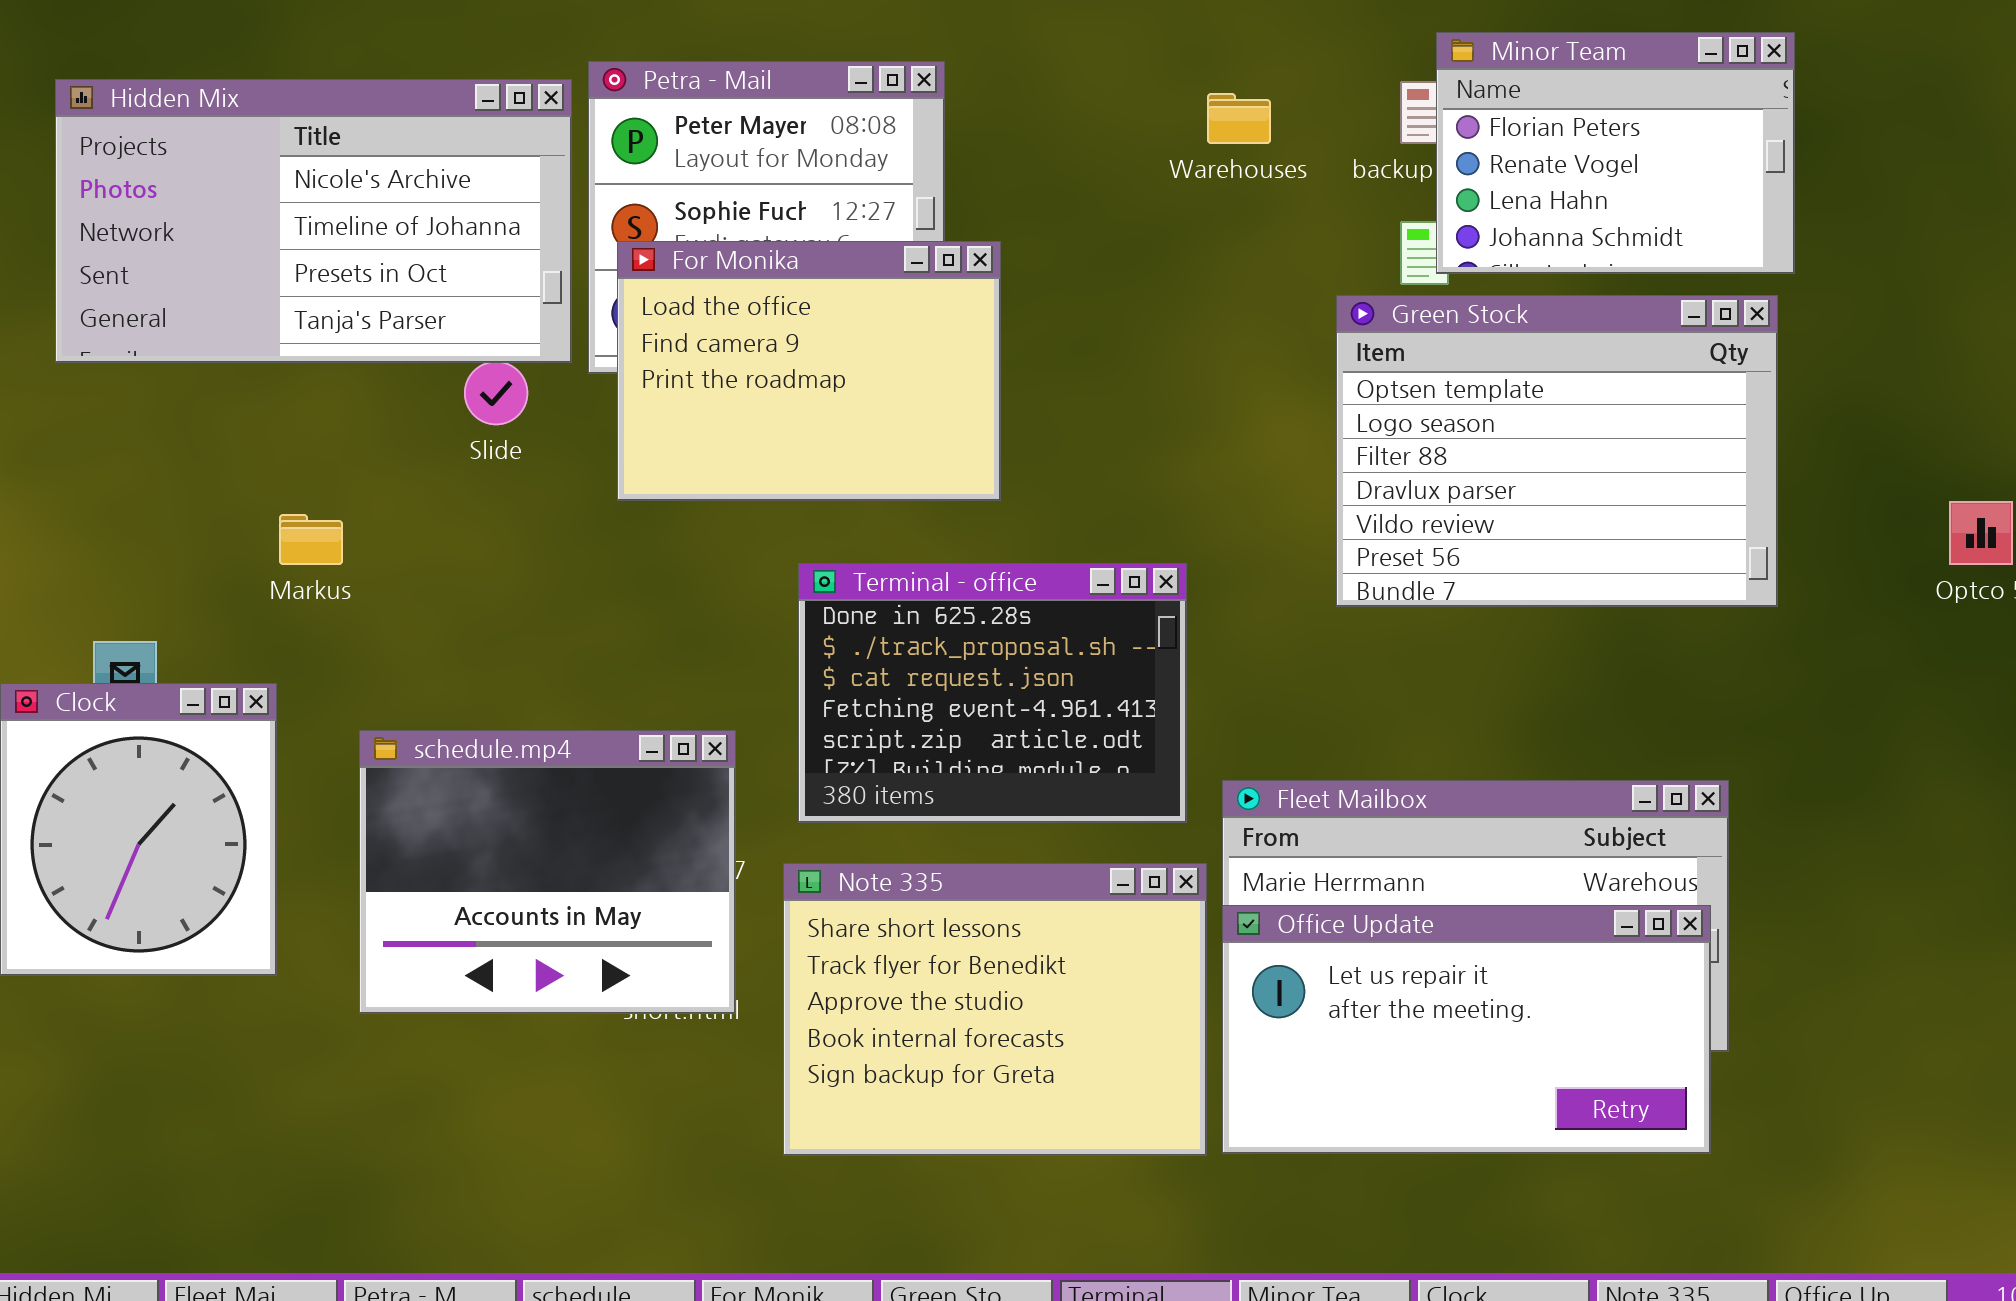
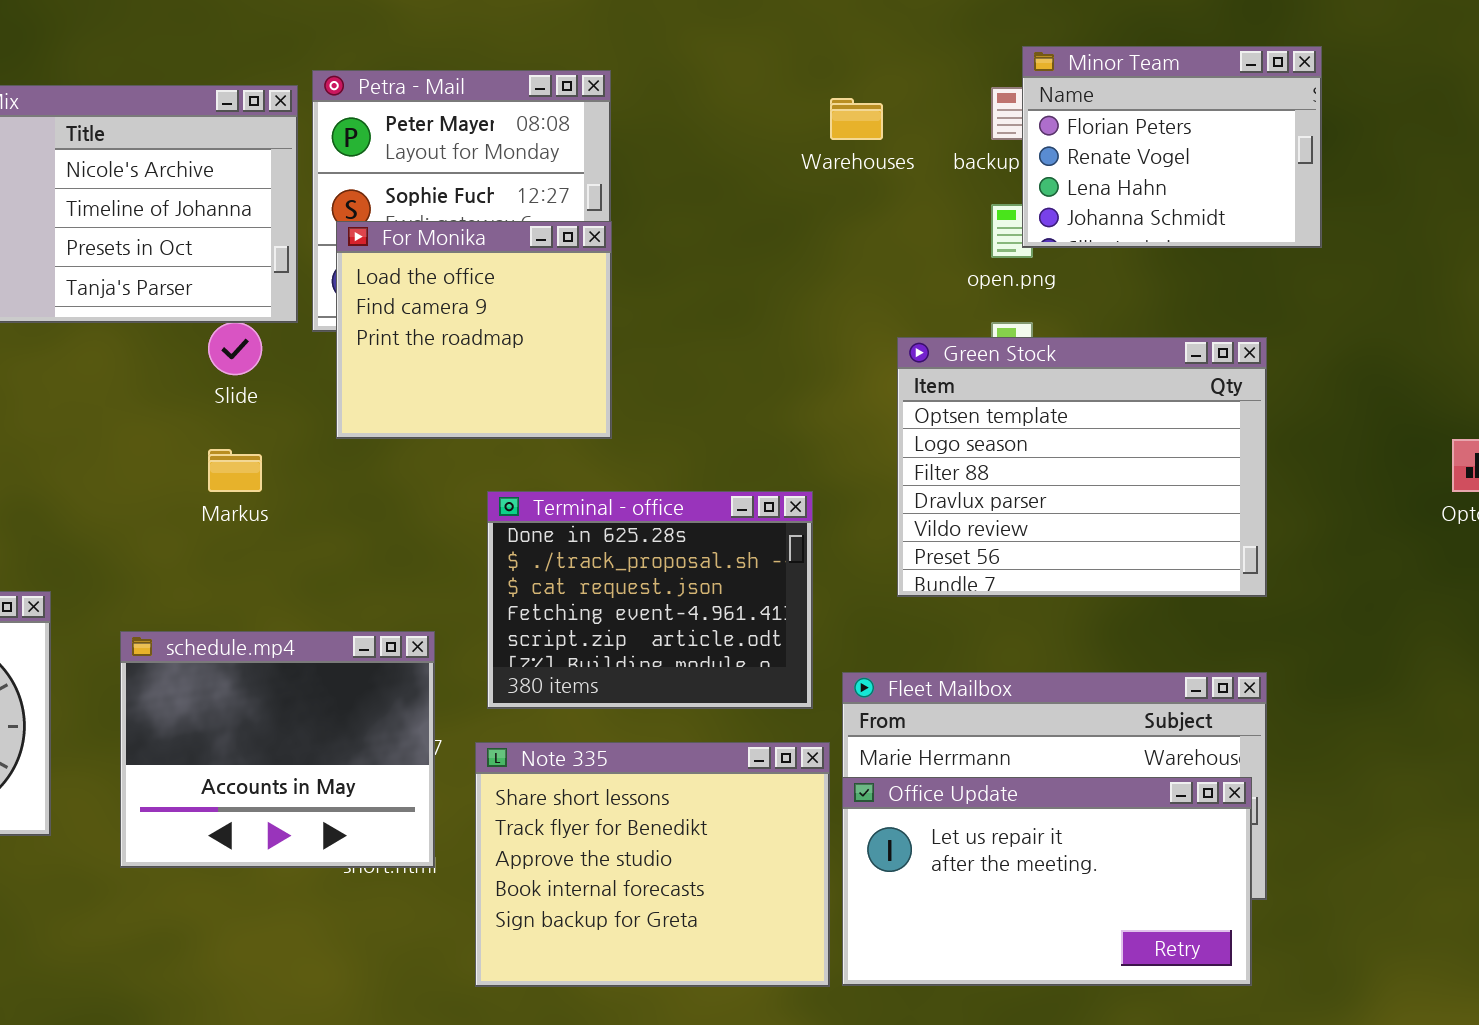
For Monika: [617,241,1001,501] -> [336,221,612,439], resized
Green Stock: [1336,295,1778,607] -> [897,337,1267,597], moved
Markus: [279,514,343,565] -> [208,449,262,492], moved

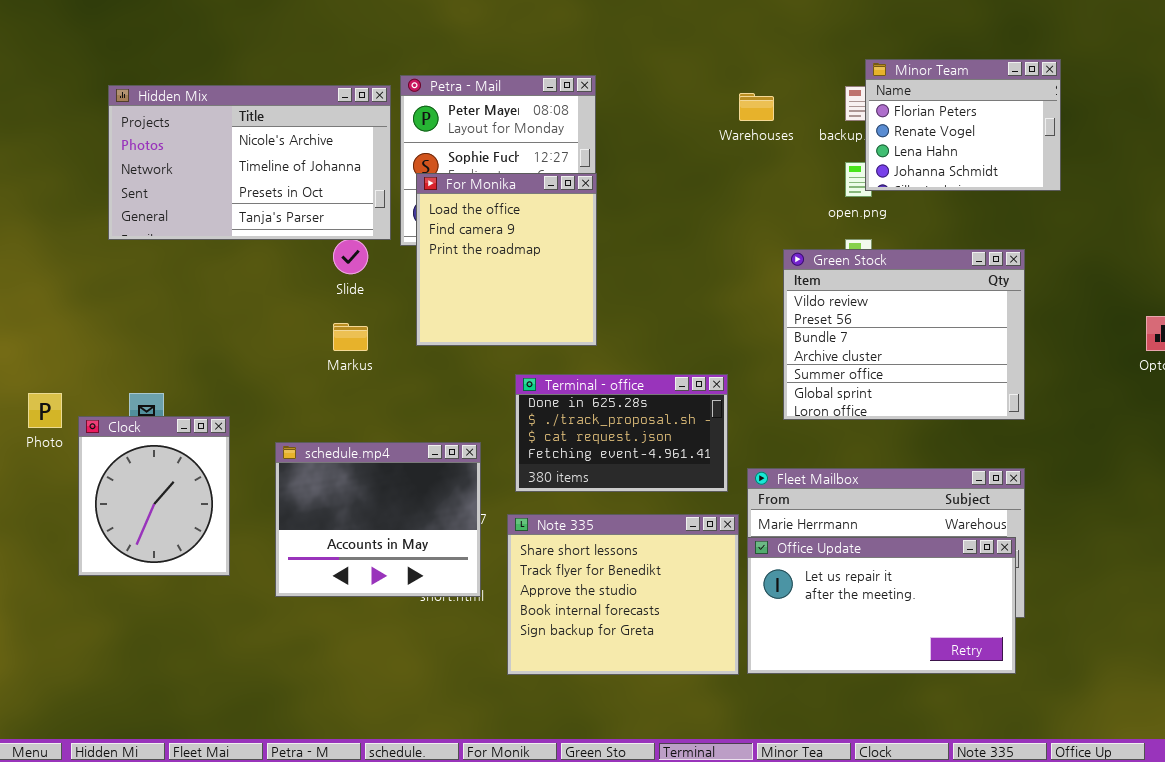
For Monika: [336,221,612,439] -> [416,173,597,346], resized
Green Stock: [897,337,1267,597] -> [783,249,1025,420], scrolled down 4 rows
Terminal - office: [487,491,813,709] -> [515,374,728,492], resized

